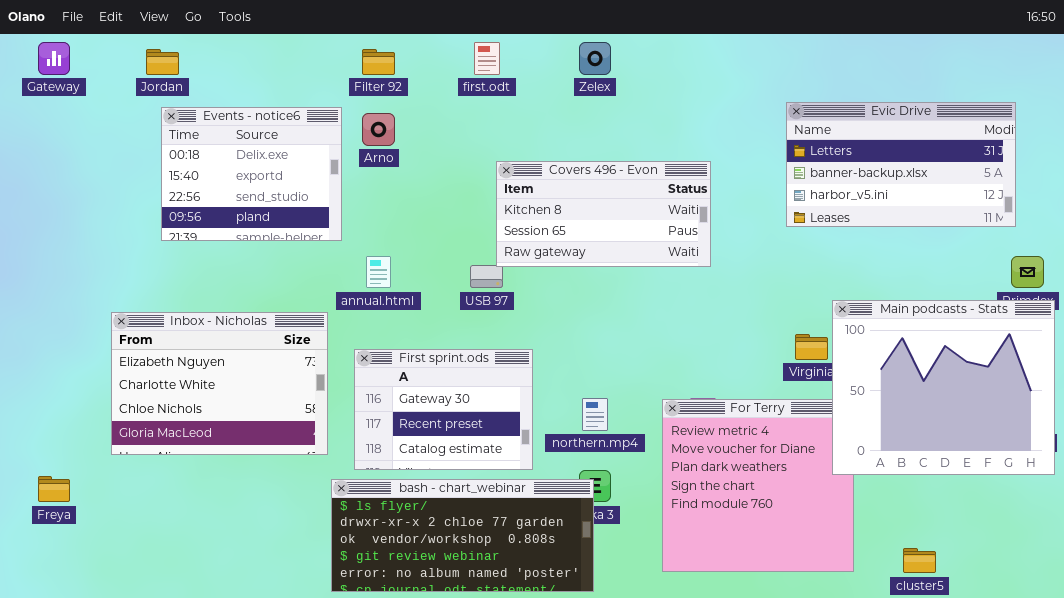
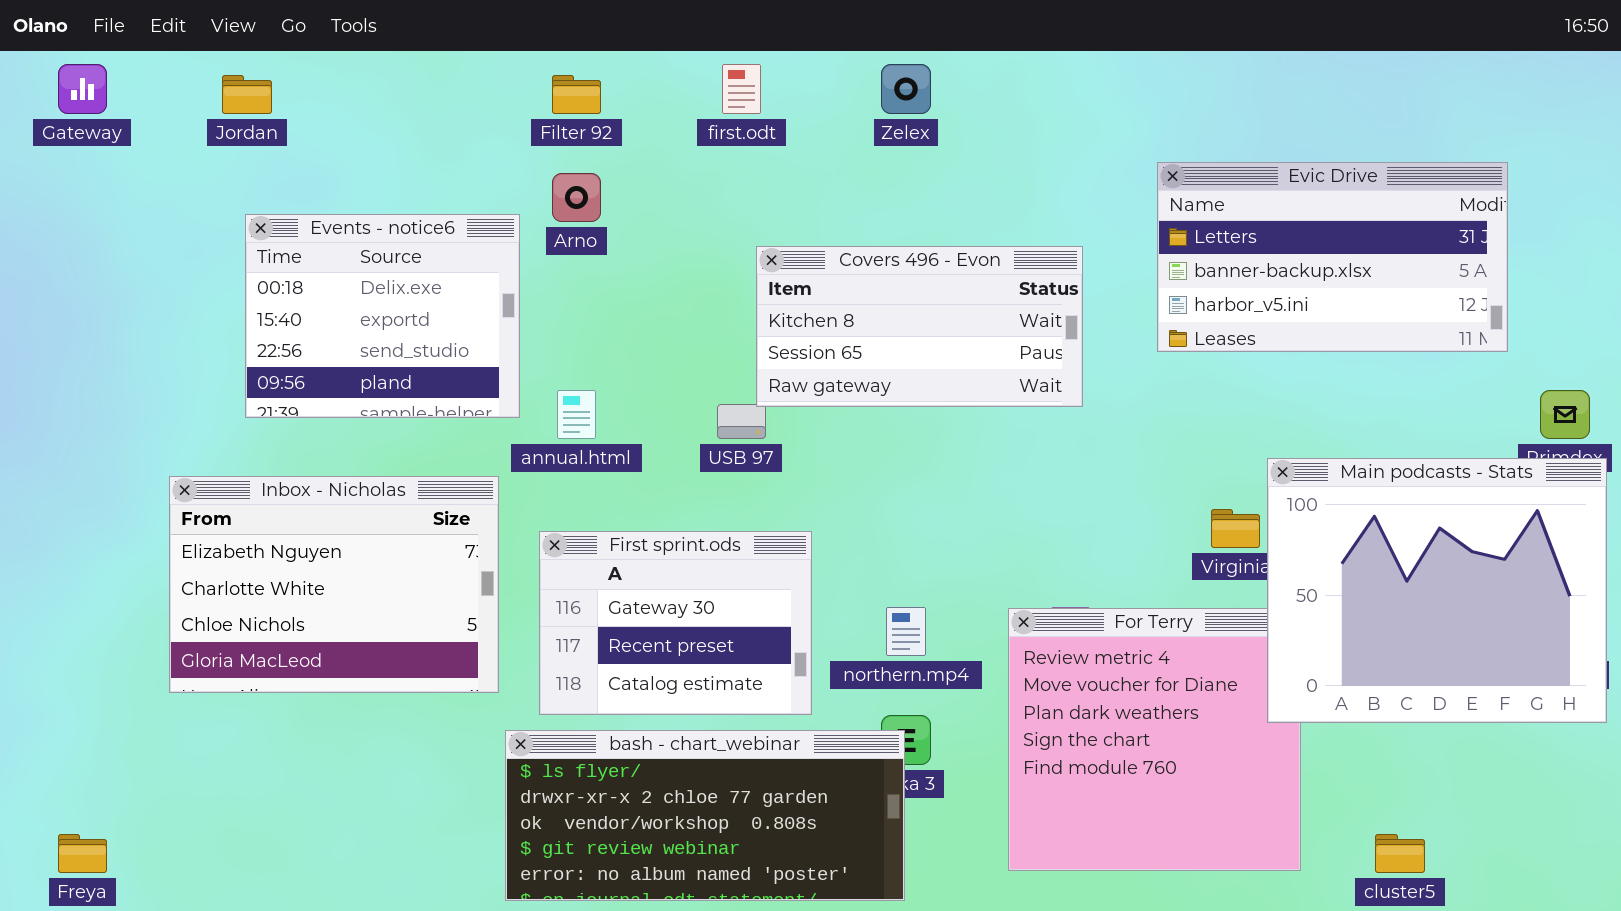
Evic Drive: [786,102,1016,227] -> [1157,162,1508,352], moved
Events - notice6: [161,107,342,241] -> [245,214,520,418], moved
Freya: [38,476,70,502] -> [58,834,107,873], moved

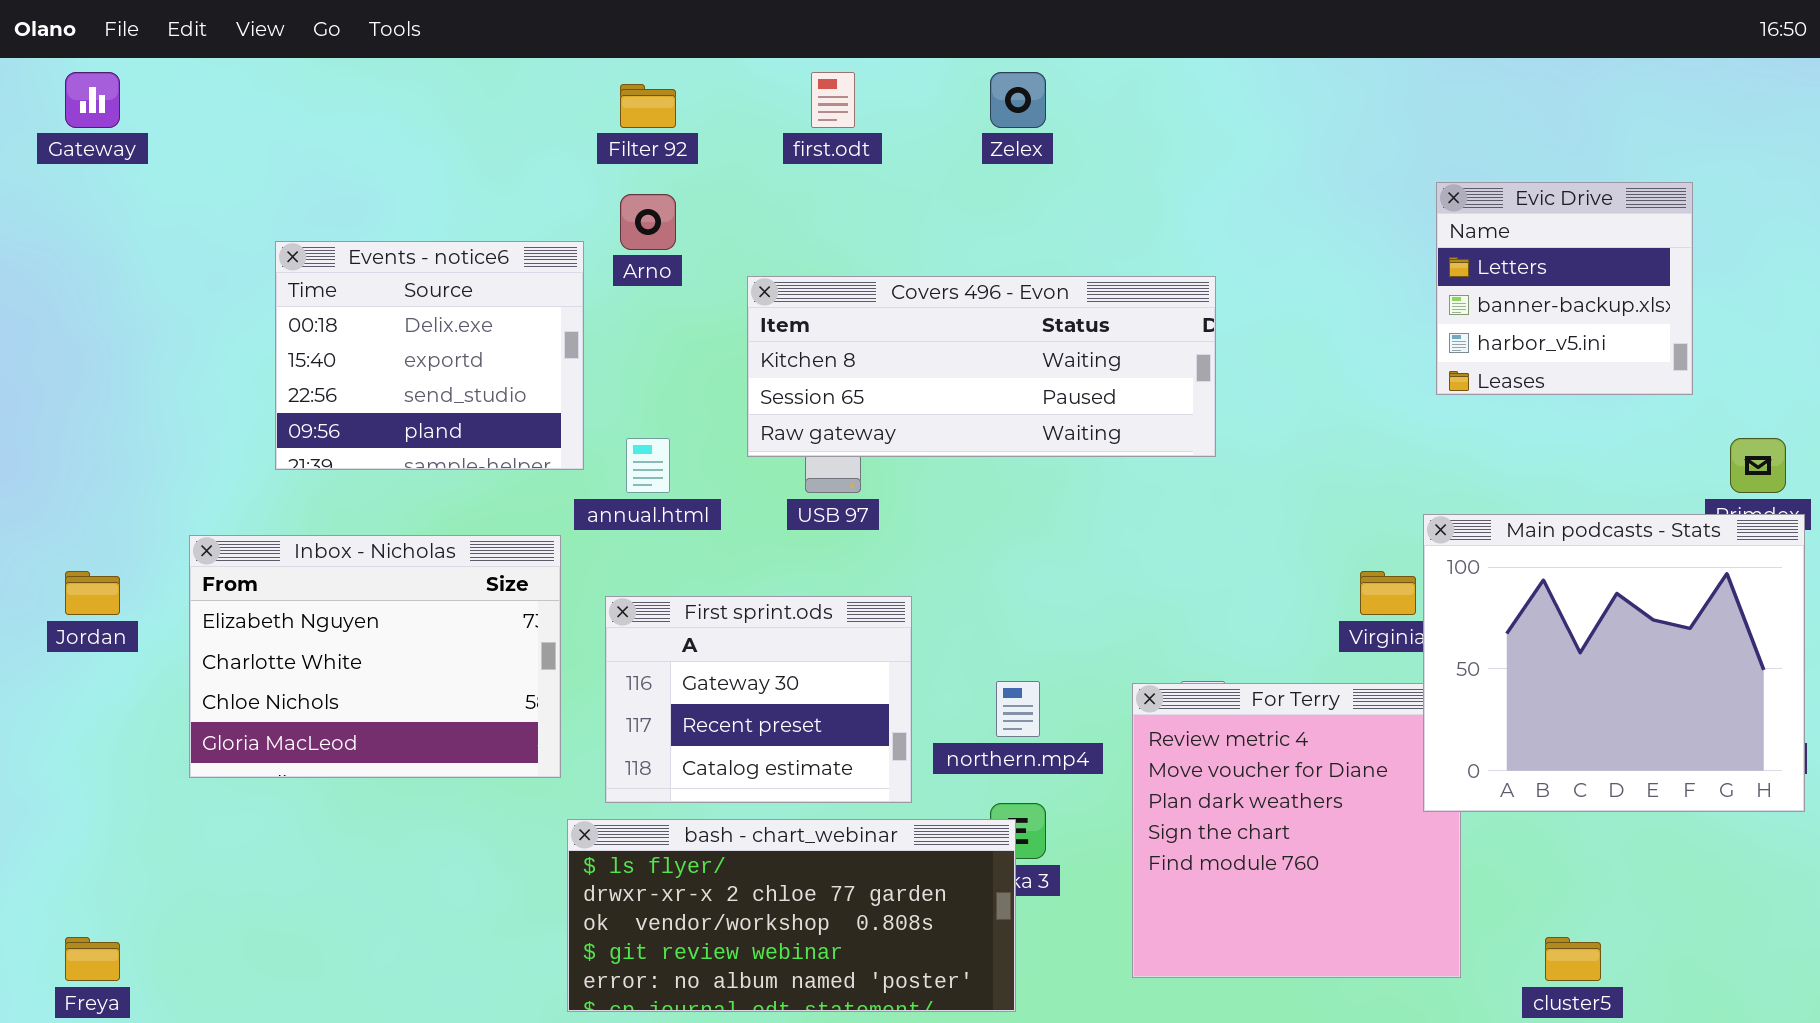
Jordan: [222,75,272,114] -> [65,571,120,615], moved
Evic Drive: [1157,162,1508,352] -> [1436,182,1693,395], resized
Covers 496 - Evon: [756,246,1083,407] -> [747,276,1216,457], resized

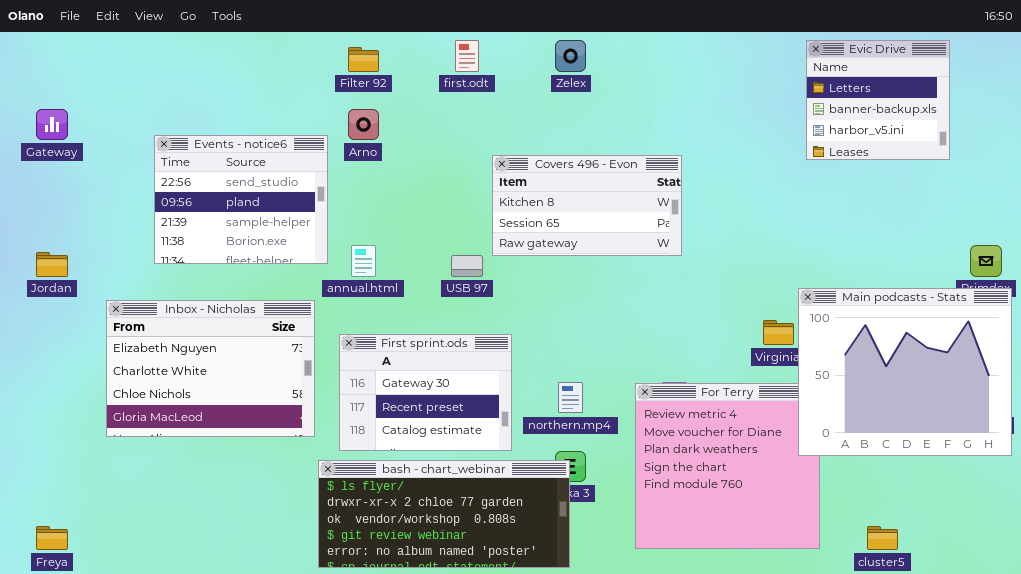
Gateway: [65,72,120,128] -> [36,109,68,140], moved
Evic Drive: [1436,182,1693,395] -> [806,40,950,160], moved
Events - notice6: [275,241,584,470] -> [154,135,328,264], scrolled down 2 rows
Covers 496 - Evon: [747,276,1216,457] -> [492,155,682,256], resized
Jordan: [65,571,120,615] -> [36,252,68,277], moved

